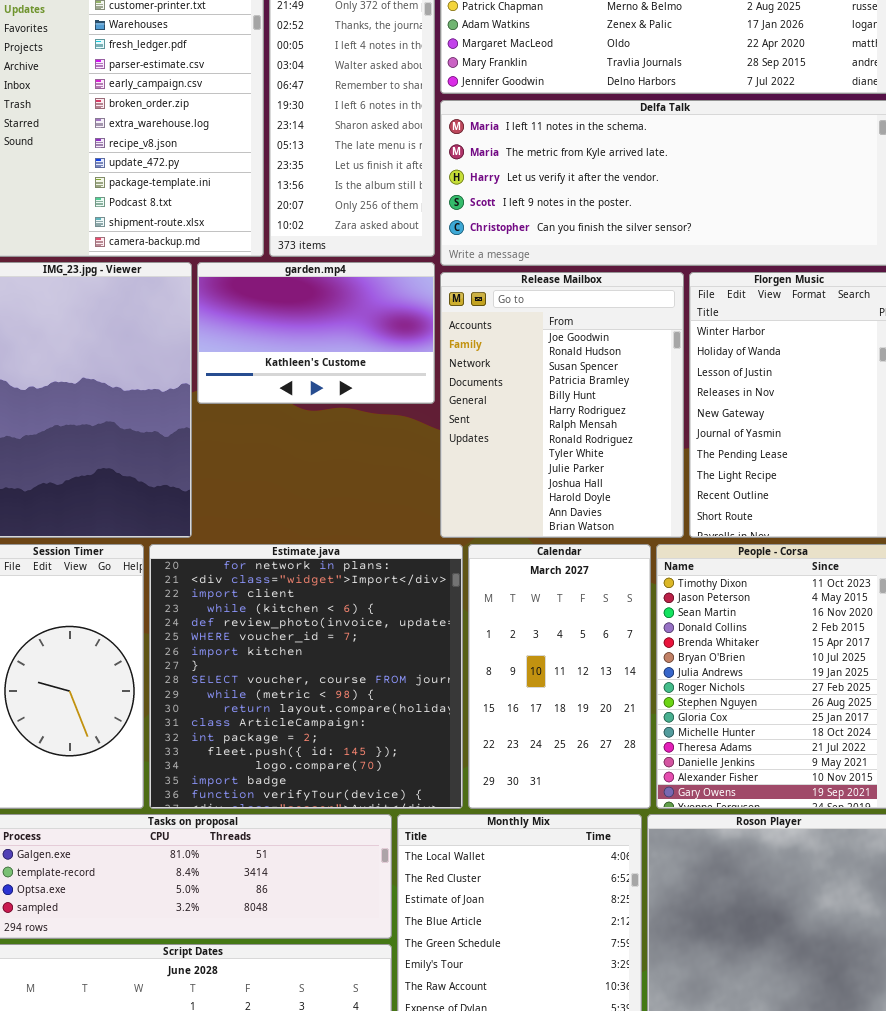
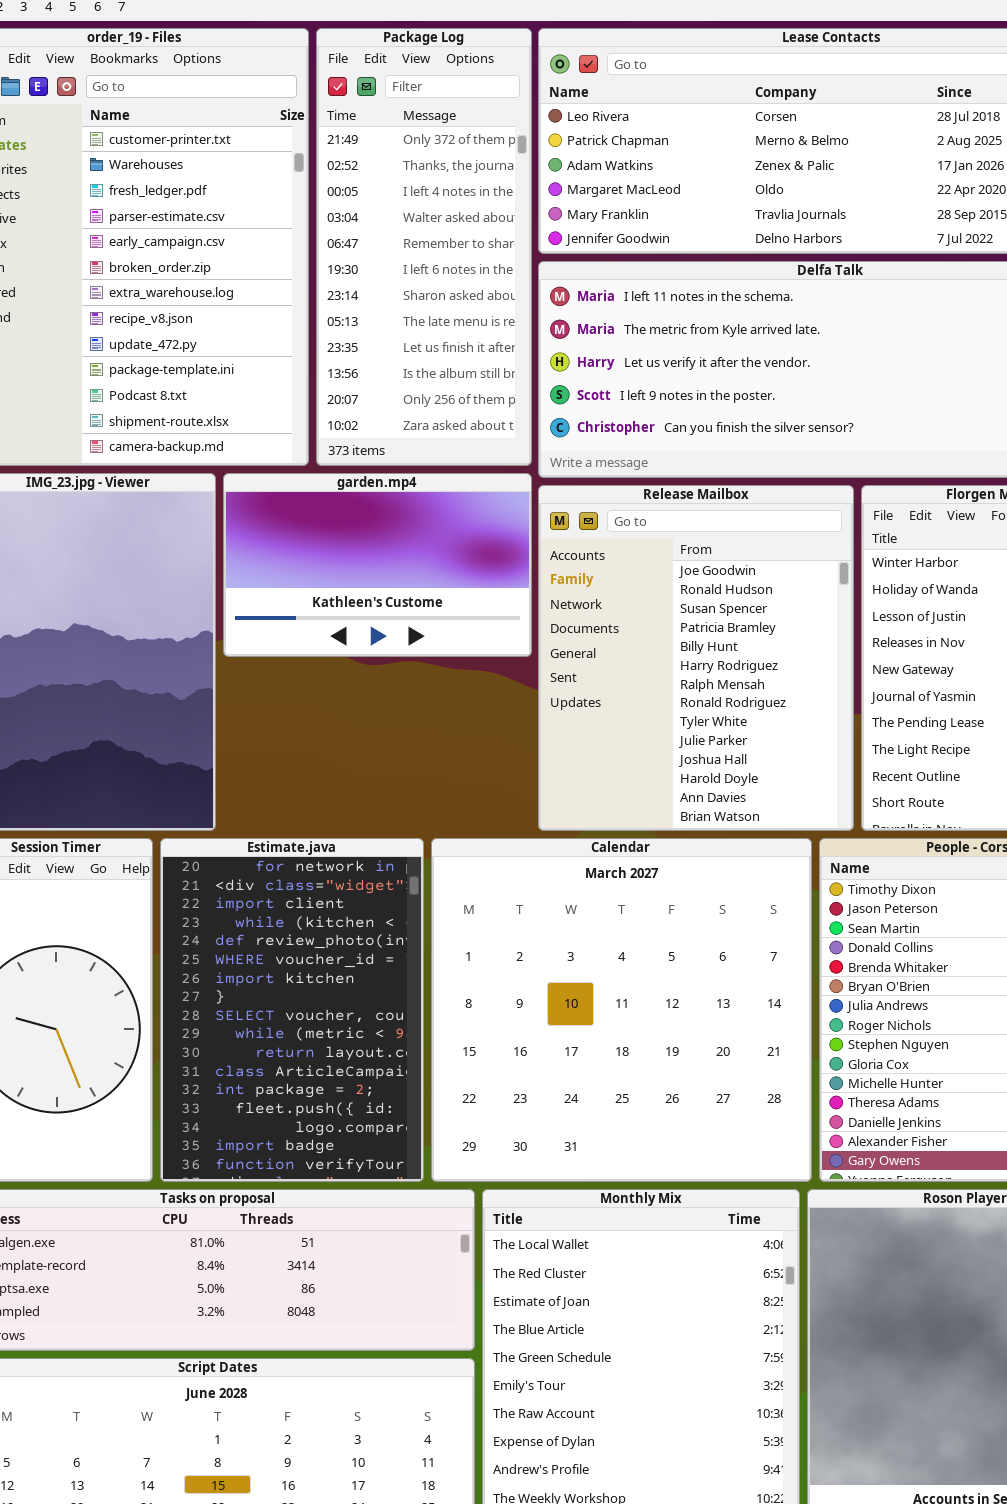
Estimate.java: [149,544,463,809] -> [160,838,424,1182], resized
Calendar: [468,544,651,809] -> [431,838,812,1182], resized

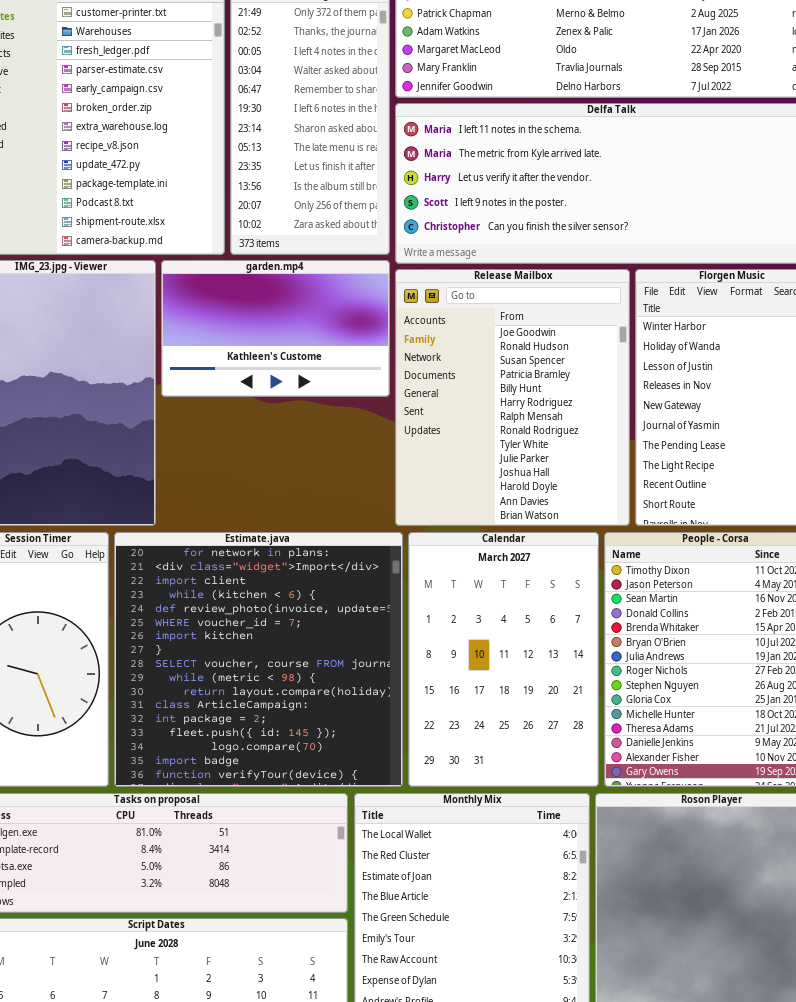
Estimate.java: [160,838,424,1182] -> [114,532,403,787], resized
Calendar: [431,838,812,1182] -> [408,532,599,787], resized

